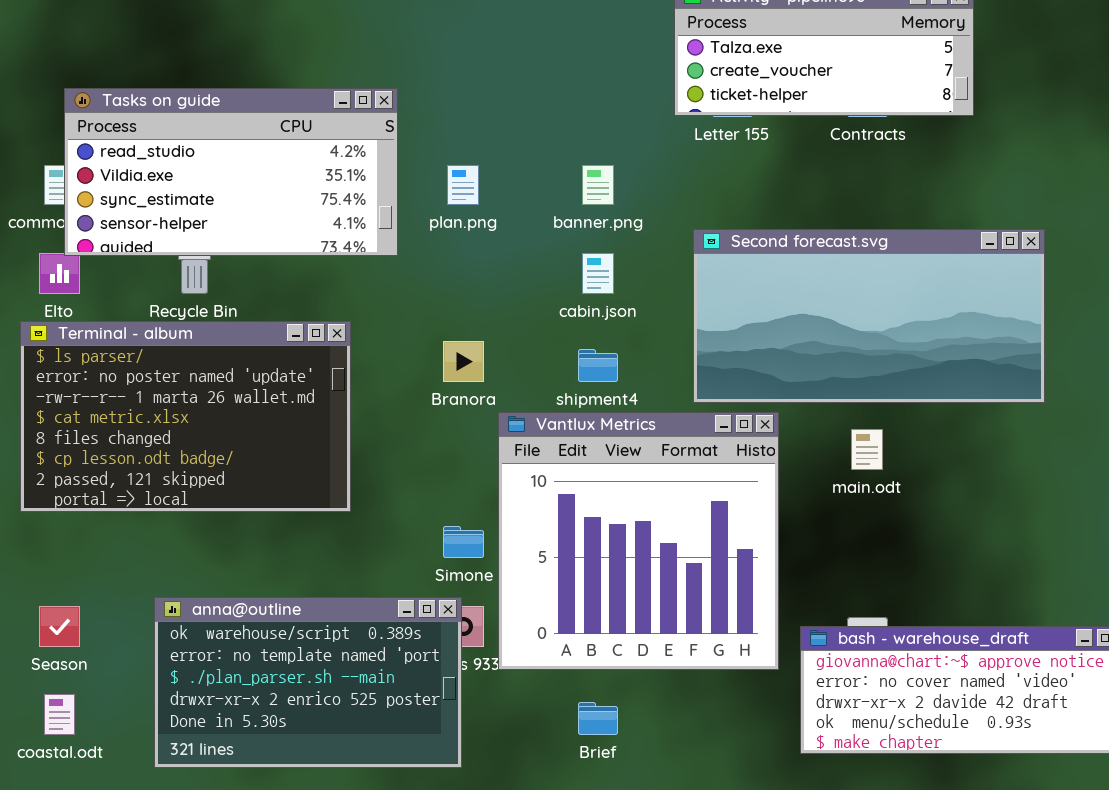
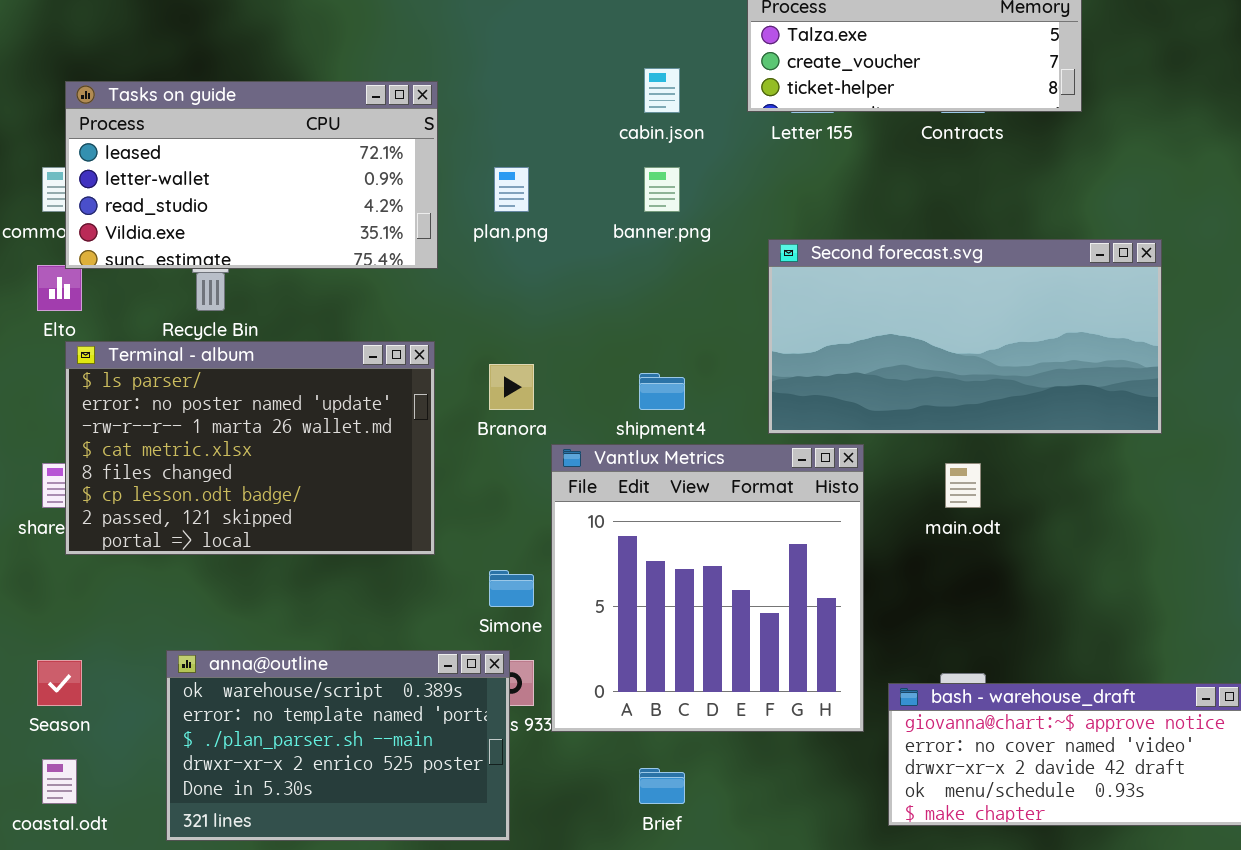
Tasks on guide: [64,88,398,256] -> [65,81,438,269], scrolled up 2 rows
cabin.json: [582,253,614,294] -> [644,68,680,113], moved
Terminal - album: [20,321,351,512] -> [65,341,435,555], moved

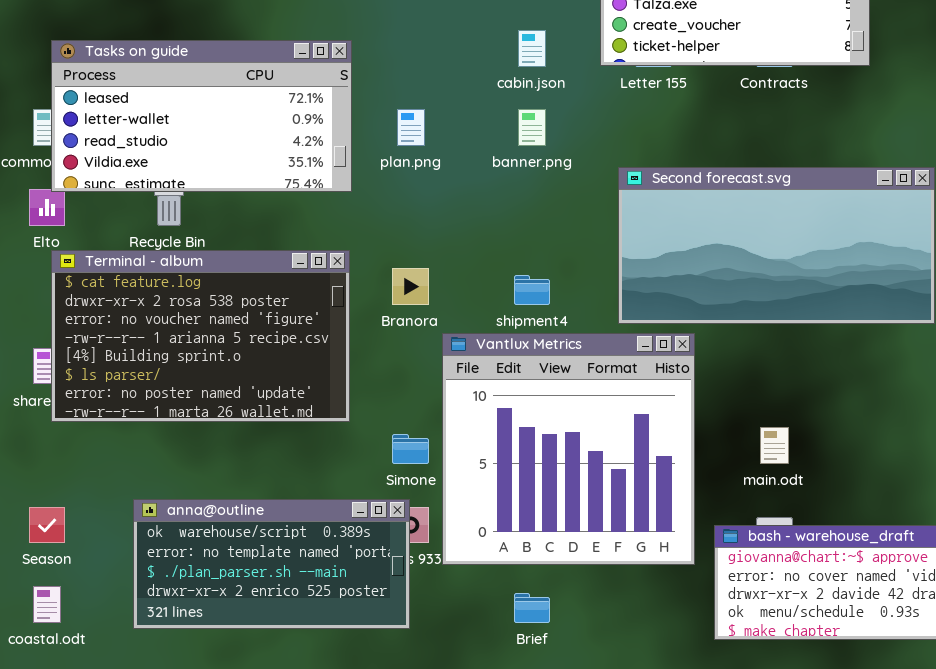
Terminal - album: [65,341,435,555] -> [51,250,350,422], scrolled up 5 rows
main.odt: [945,463,981,508] -> [760,427,789,464], moved
anna@outline: [166,650,510,841] -> [133,499,410,629], resized

